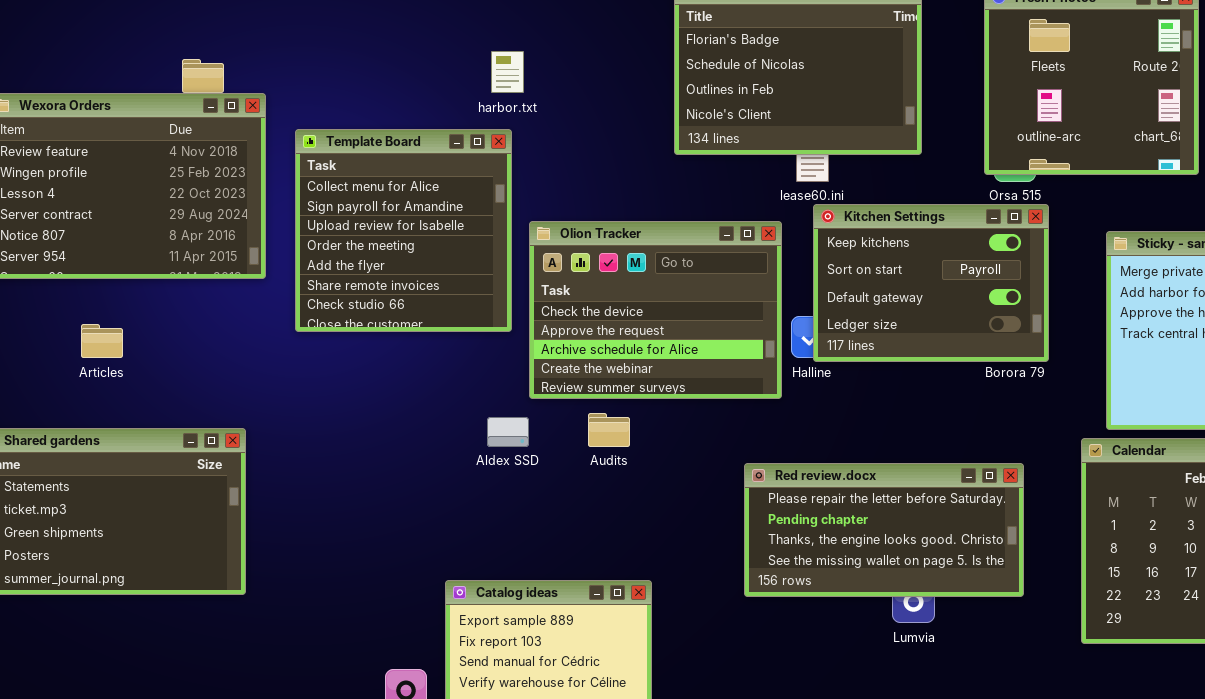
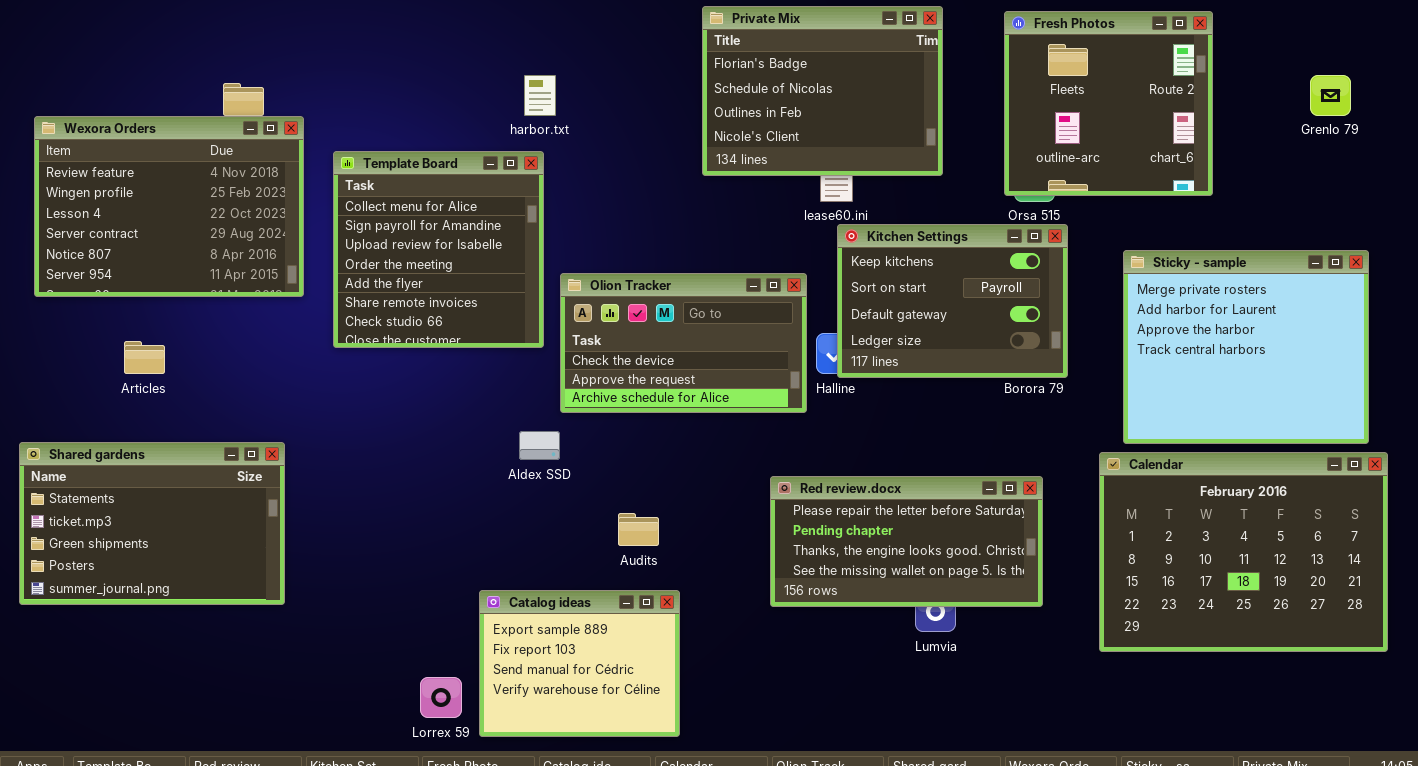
Olion Tracker: [529,221,782,399] -> [560,273,807,413], resized
Audits: [588,413,630,447] -> [618,513,659,546], moved

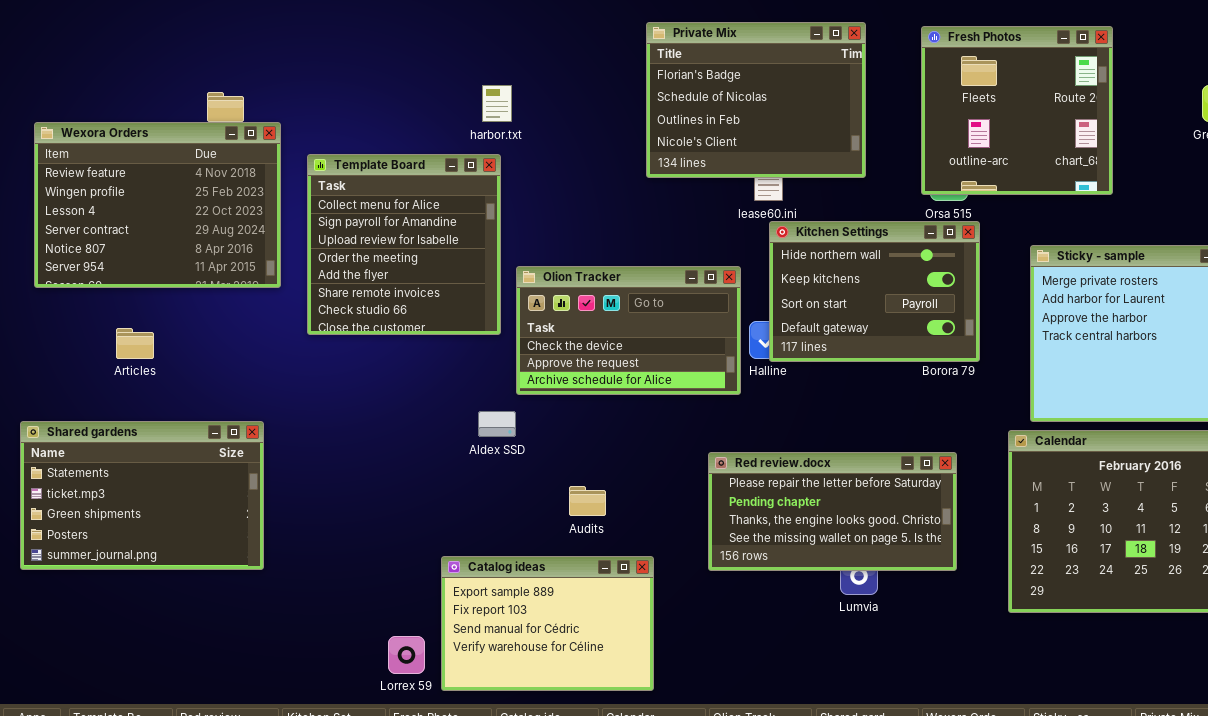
Kitchen Settings: [837,224,1068,378] -> [769,221,980,362], scrolled up 1 row
Catalog ideas: [479,590,680,737] -> [441,556,654,691], resized

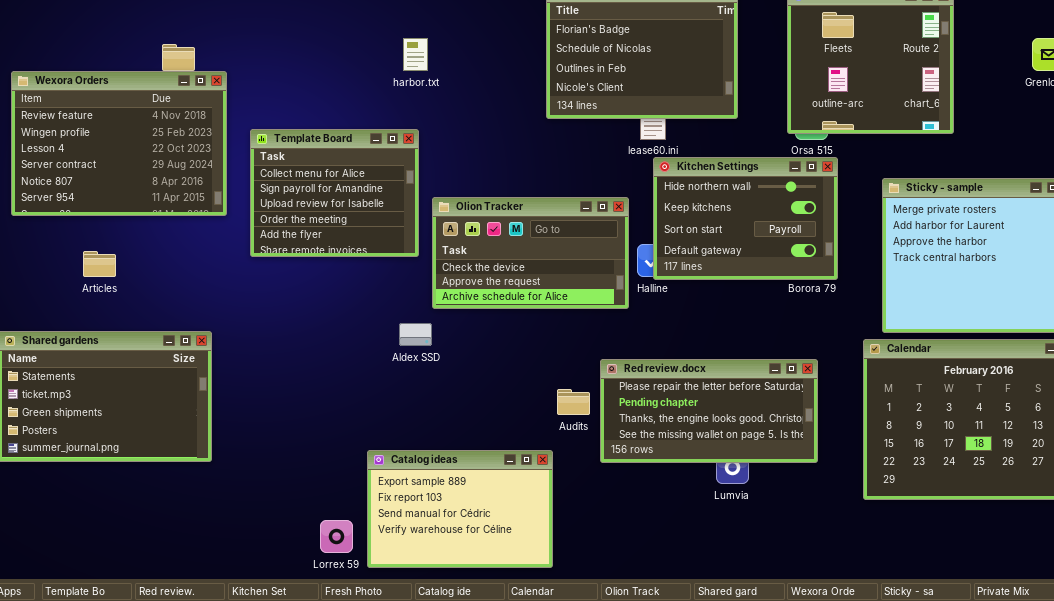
Template Board: [307,154,501,335] -> [250,129,419,257], resized
Audits: [569,486,606,516] -> [557,389,590,415], moved

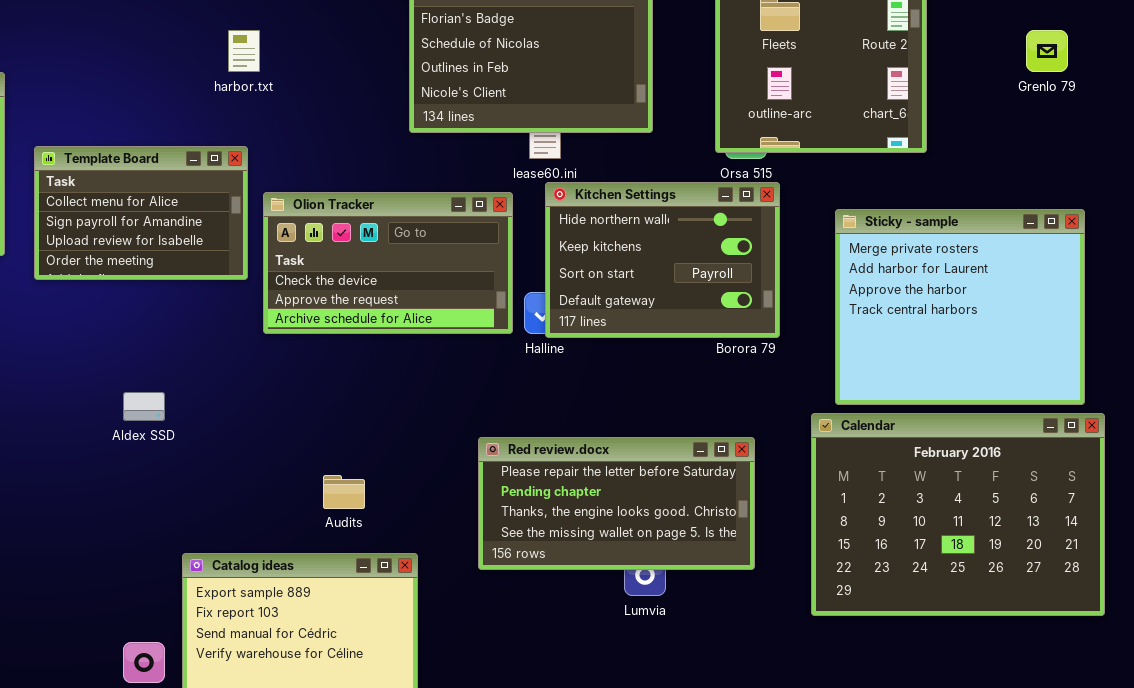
Template Board: [250,129,419,257] -> [34,146,248,280], resized
Olion Tracker: [432,197,629,309] -> [263,192,513,334], moved
Aldex SSD: [399,323,432,346] -> [123,392,165,421], moved
Audits: [557,389,590,415] -> [323,475,365,509], moved

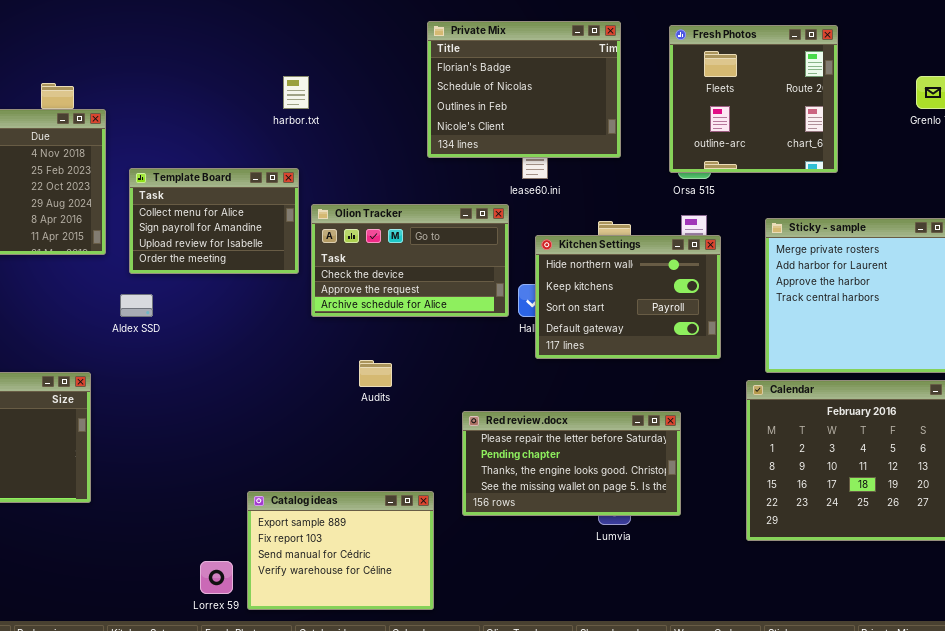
Kitchen Settings: [545,182,780,338] -> [535,235,721,359], moved
Aldex SSD: [123,392,165,421] -> [120,294,153,317], moved
Red review.docx: [478,437,755,570] -> [462,411,681,516], moved
Audits: [323,475,365,509] -> [359,360,392,387], moved

